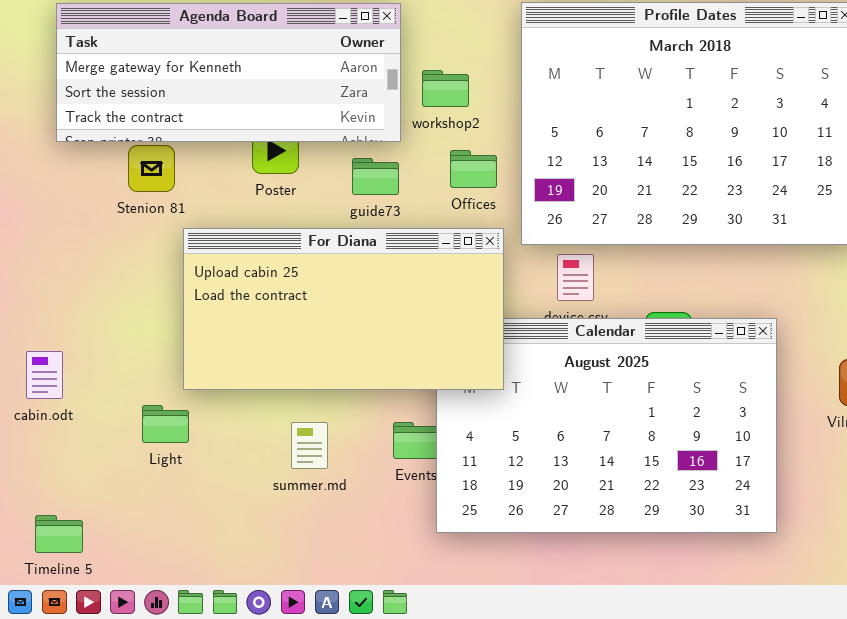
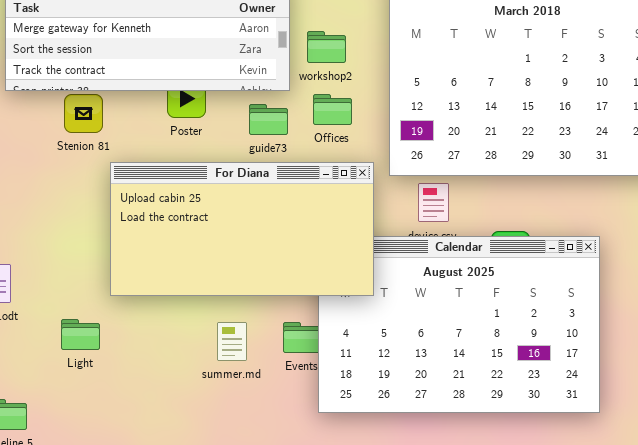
Offices: [450,150,497,188] -> [313,94,352,125], moved
Light: [142,405,189,443] -> [61,319,100,350], moved
summer.md: [291,422,328,469] -> [217,322,247,361], moved

